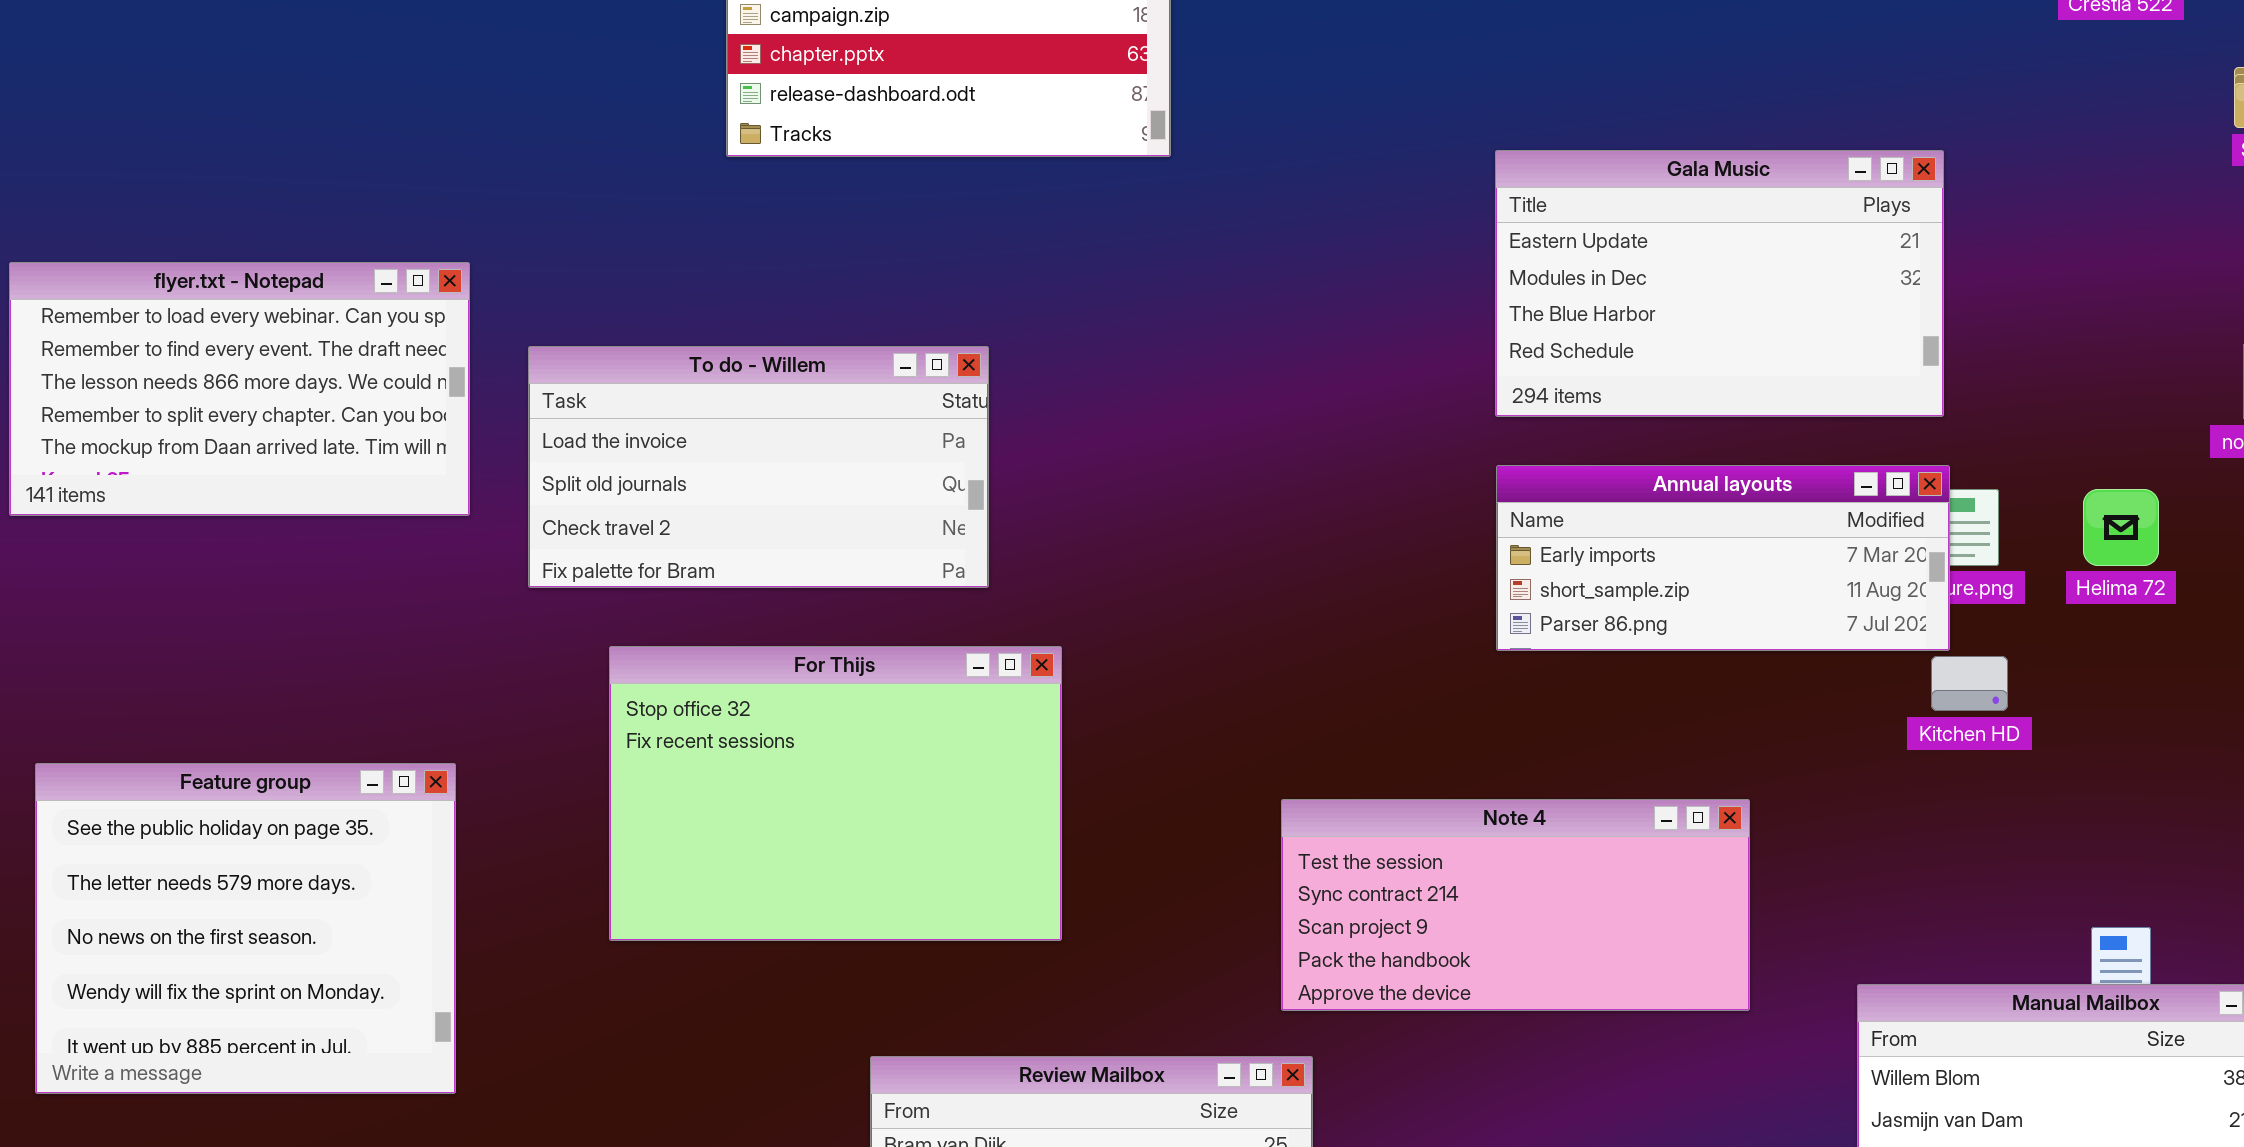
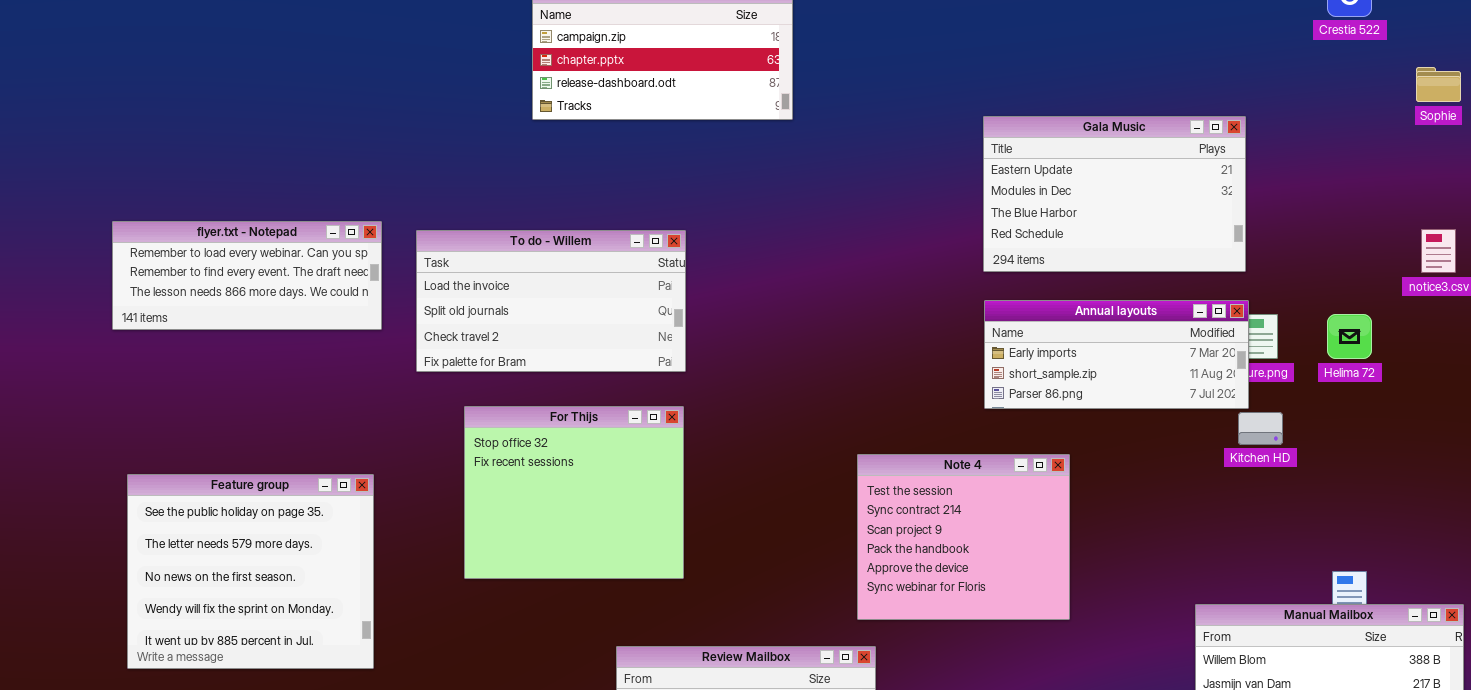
flyer.txt - Notepad: [9,262,470,516] -> [112,221,382,330], resized
For Thijs: [609,646,1062,941] -> [464,406,684,579], resized
Note 4: [1281,799,1750,1011] -> [857,454,1070,620], resized

